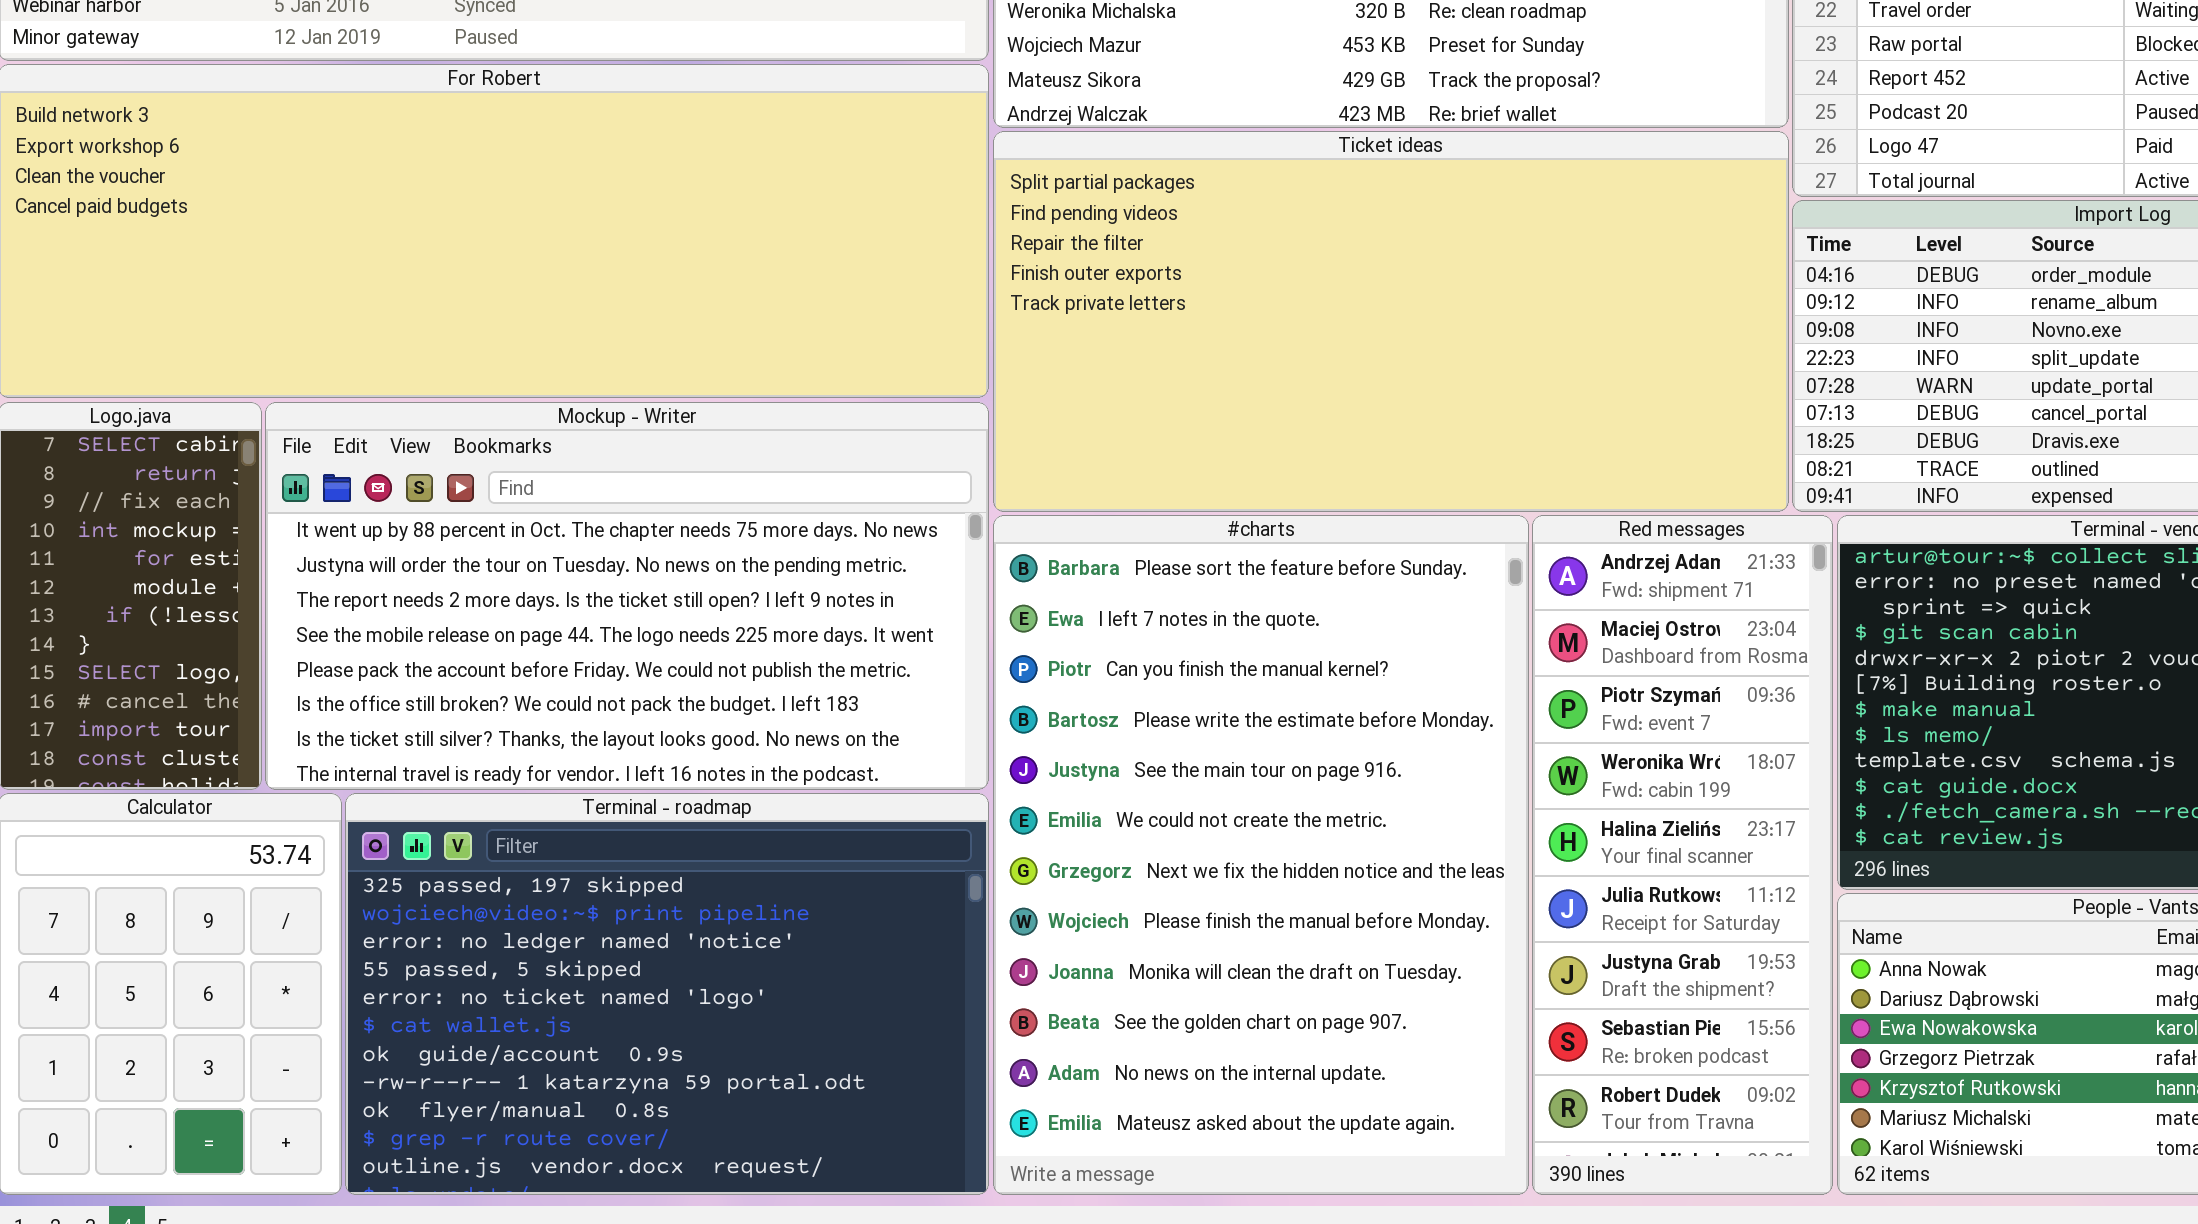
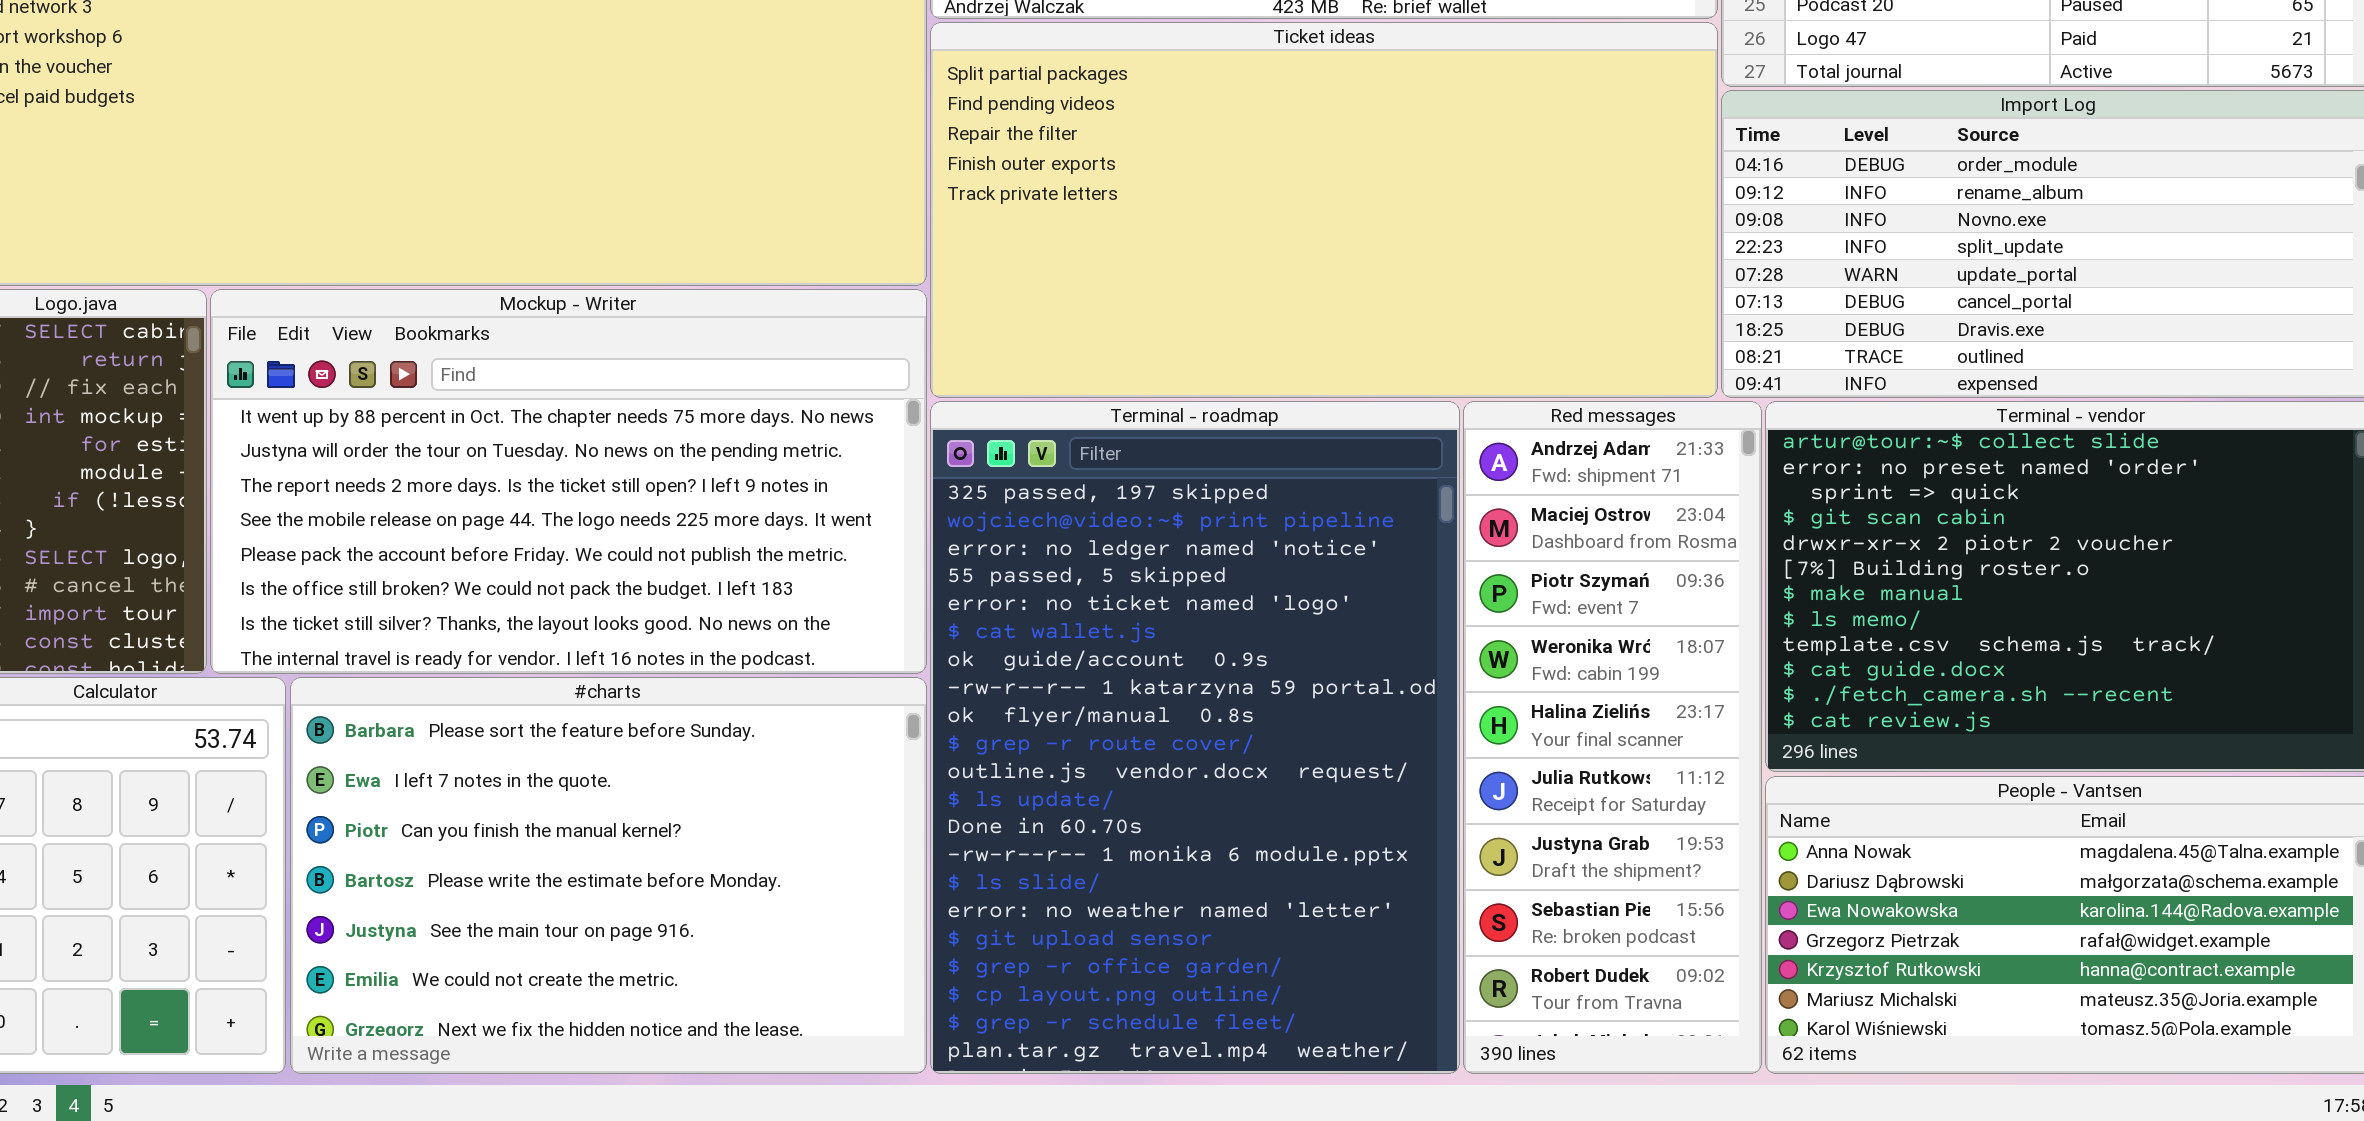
#charts: [993,515,1529,1195] -> [290,677,927,1074], moved, resized
Terminal - roadmap: [345,793,989,1195] -> [930,401,1460,1074], moved, resized

